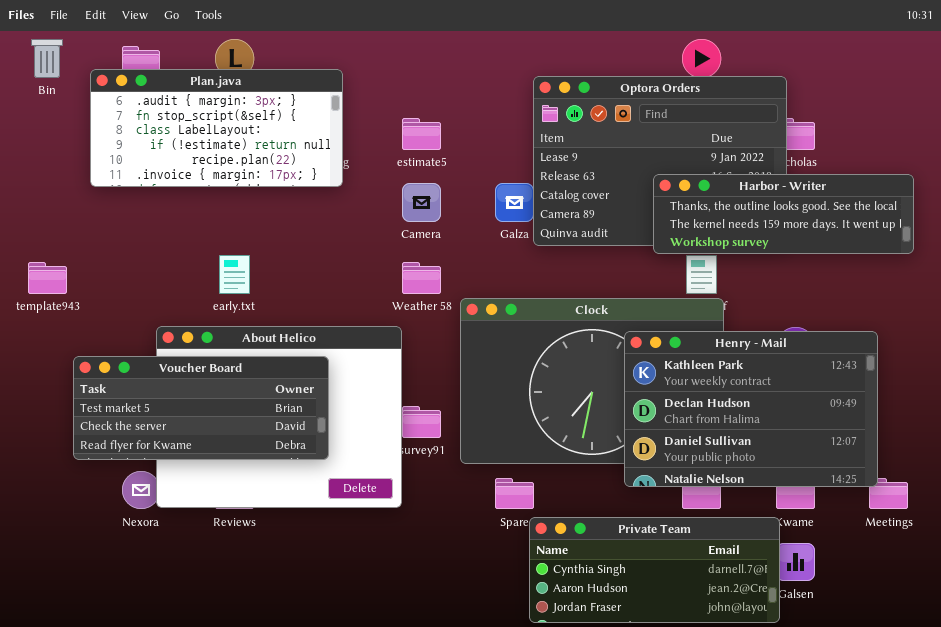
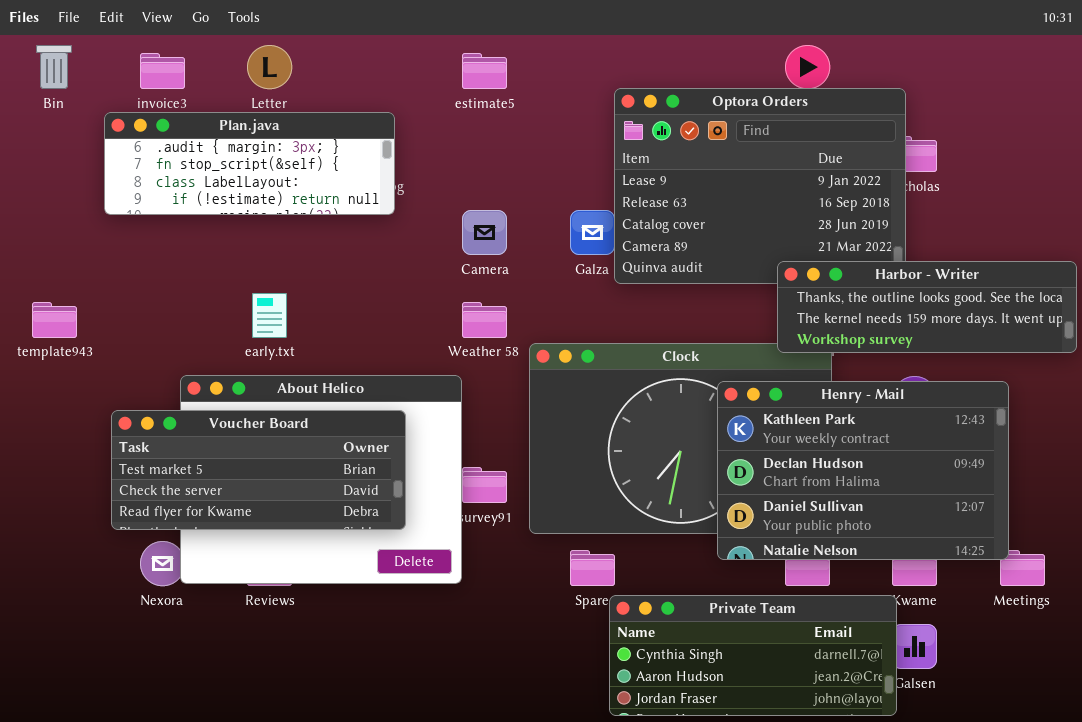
Plan.java: [90,69,343,187] -> [104,112,395,215], resized
estimate5: [402,118,441,150] -> [462,53,507,89], moved
Harbor - Writer: [653,174,914,254] -> [777,261,1077,353], moved
Voucher Board: [73,356,329,460] -> [111,410,406,530], moved

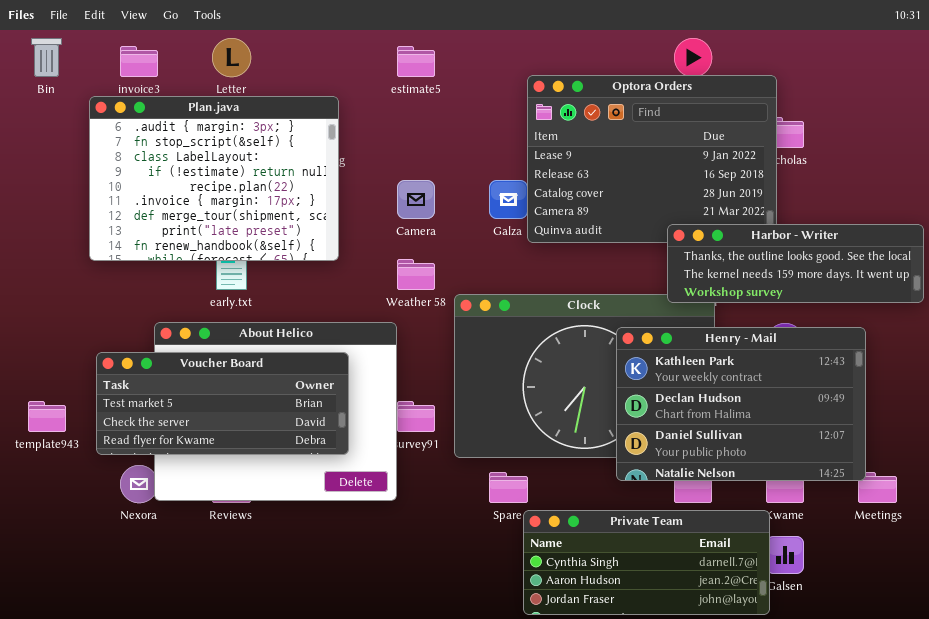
Plan.java: [104,112,395,215] -> [89,96,339,261], resized
template943: [32,302,77,338] -> [28,401,66,432], moved

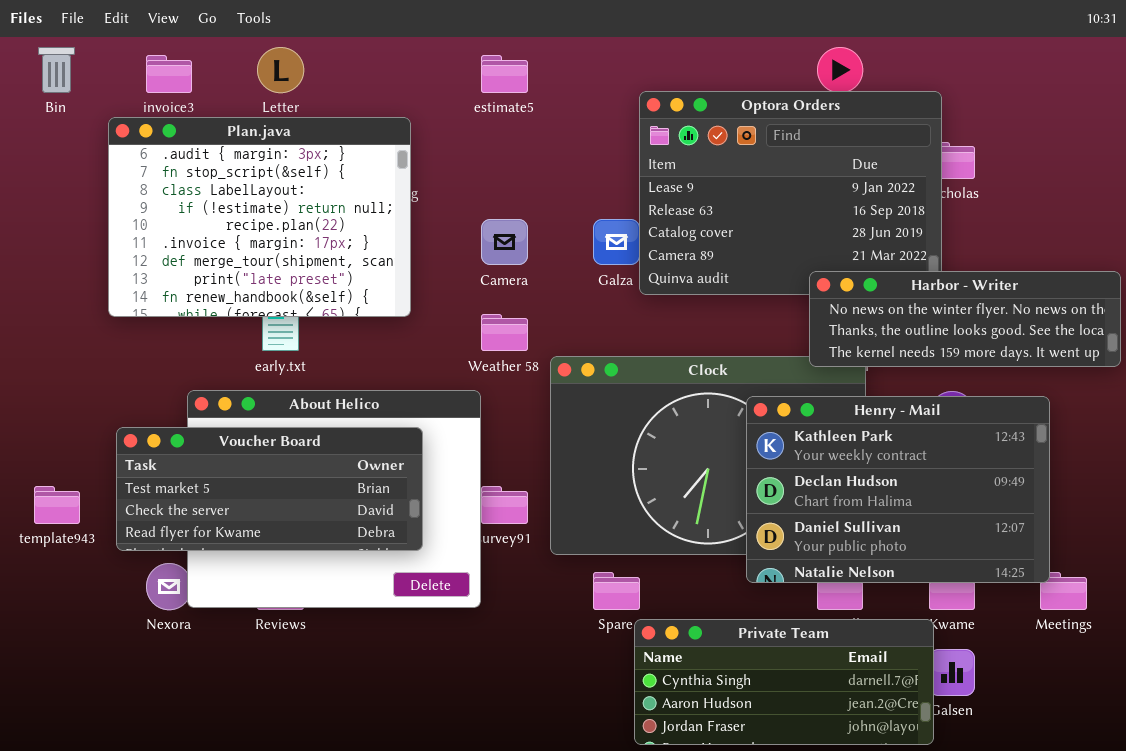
Harbor - Writer: [667,224,924,303] -> [809,271,1121,367], scrolled up 1 row

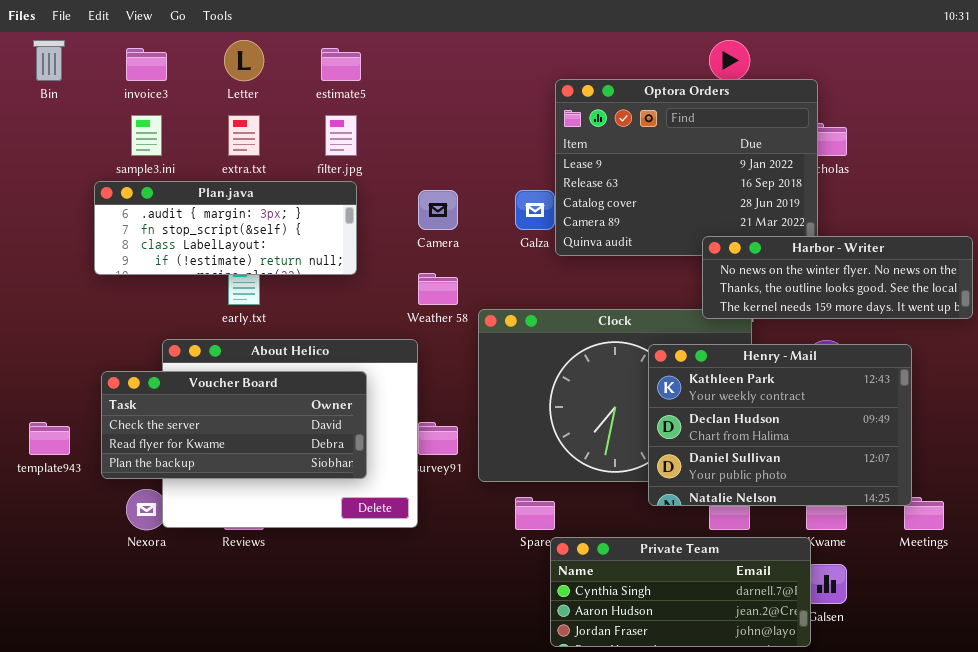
estimate5: [481,55,528,93] -> [321,48,361,81], moved
Plan.java: [108,117,411,317] -> [94,181,357,275], resized
Voucher Board: [116,427,423,551] -> [101,371,367,479], scrolled down 1 row

